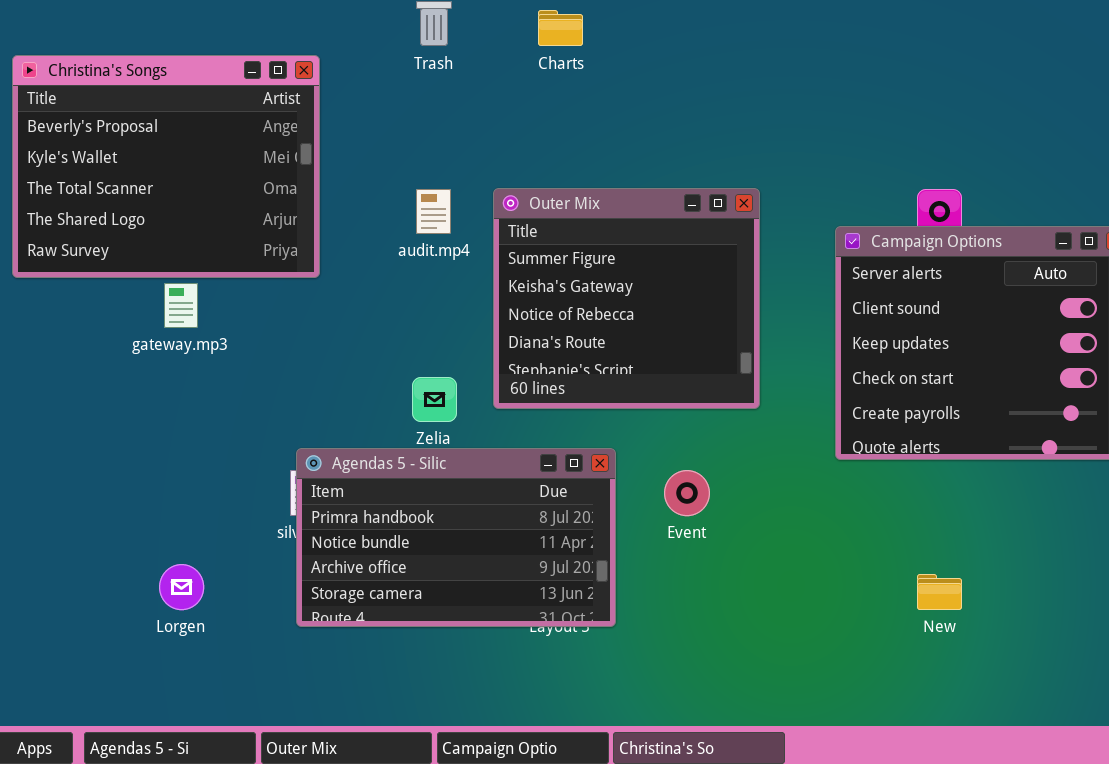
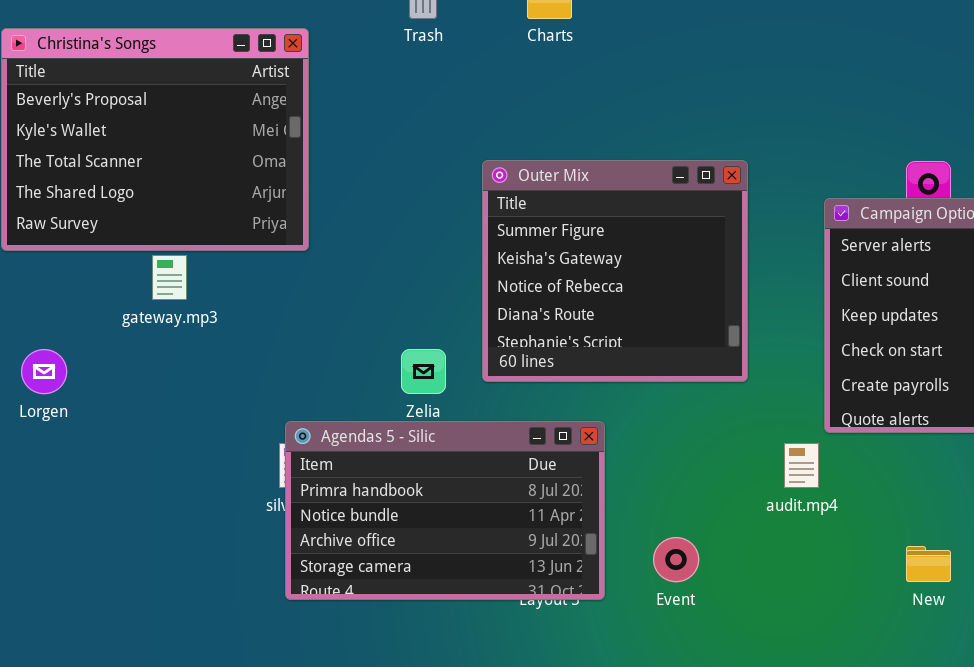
audit.mp4: [416,189,451,234] -> [784,443,819,488], moved
Event: [664,470,710,516] -> [653,537,699,582], moved
Lorgen: [159,564,204,610] -> [21,349,67,394], moved

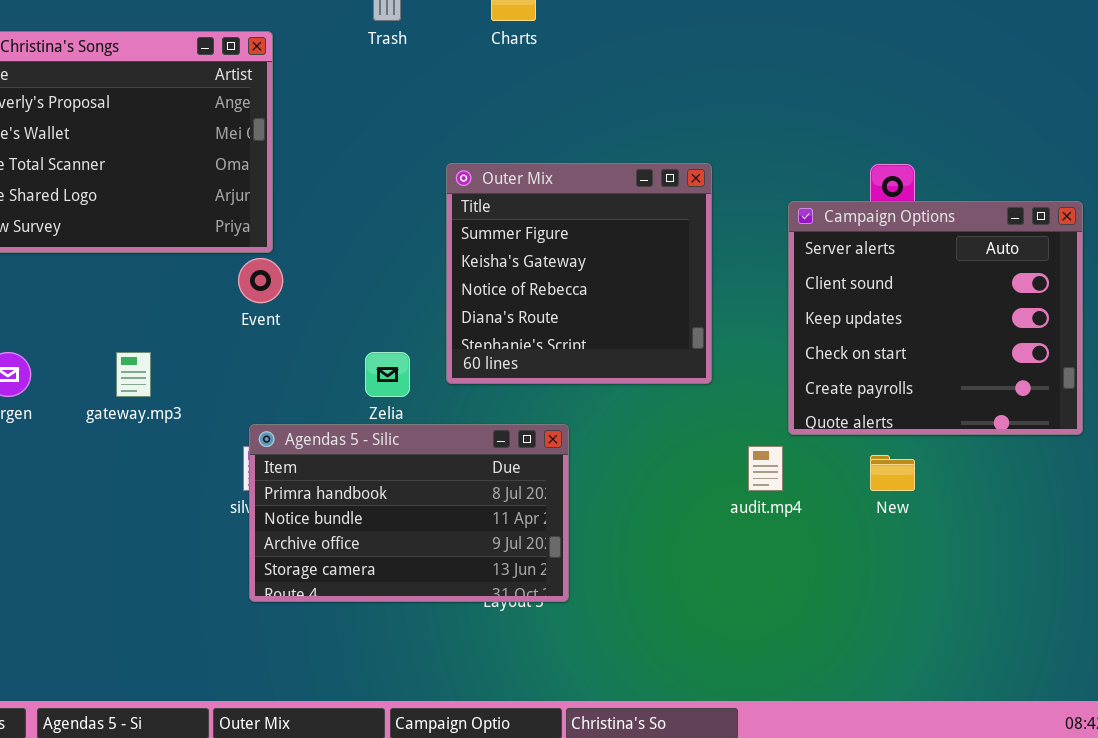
gateway.mp3: [152,255,187,300] -> [116,352,151,397], moved
Event: [653,537,699,582] -> [238,258,283,303], moved
New: [906,546,951,582] -> [870,455,915,491], moved

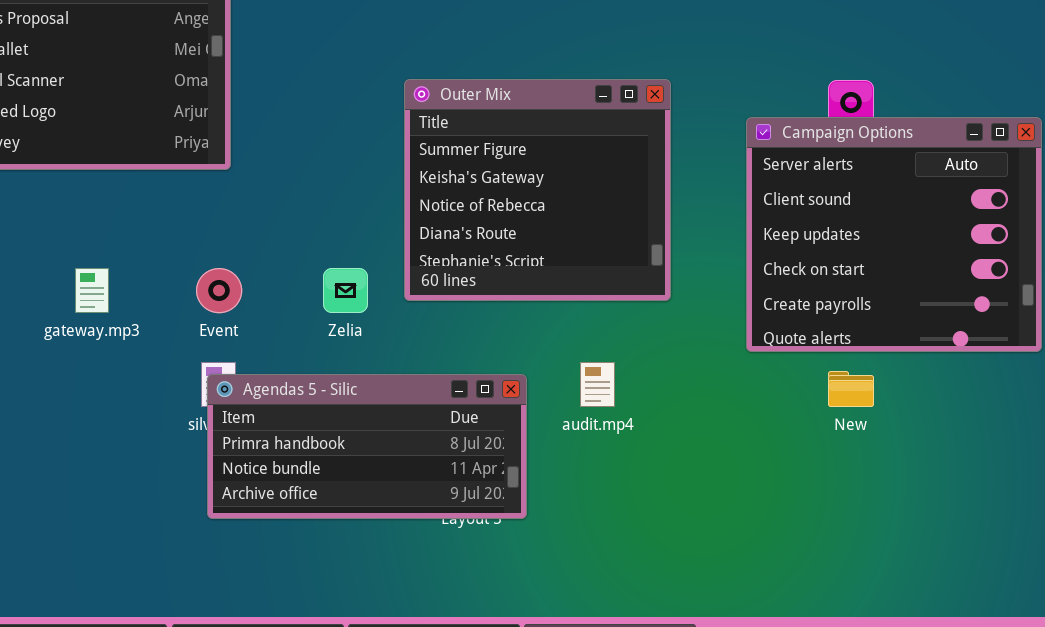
Event: [238,258,283,303] -> [196,268,242,313], moved
Agendas 5 - Silic: [249,424,569,602] -> [207,374,527,519], resized
audit.mp4: [748,446,783,491] -> [580,362,615,407], moved

